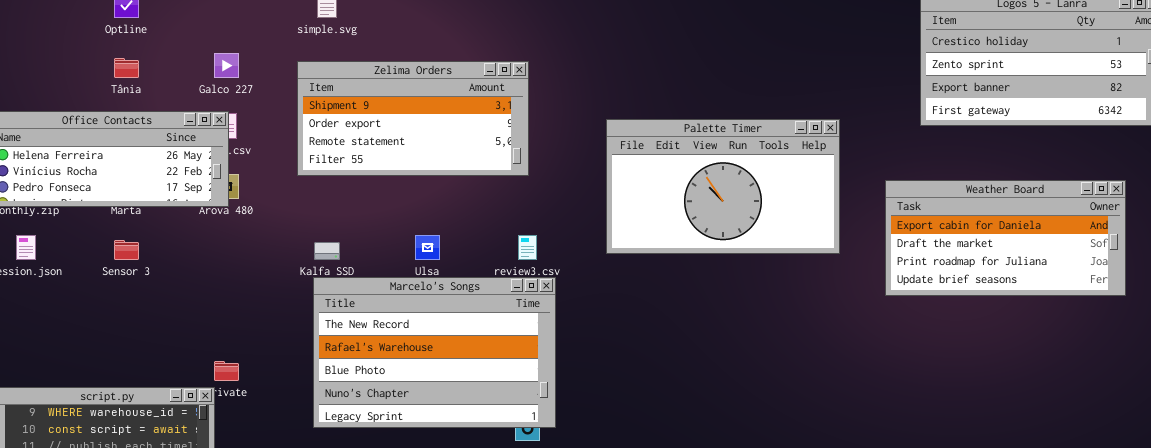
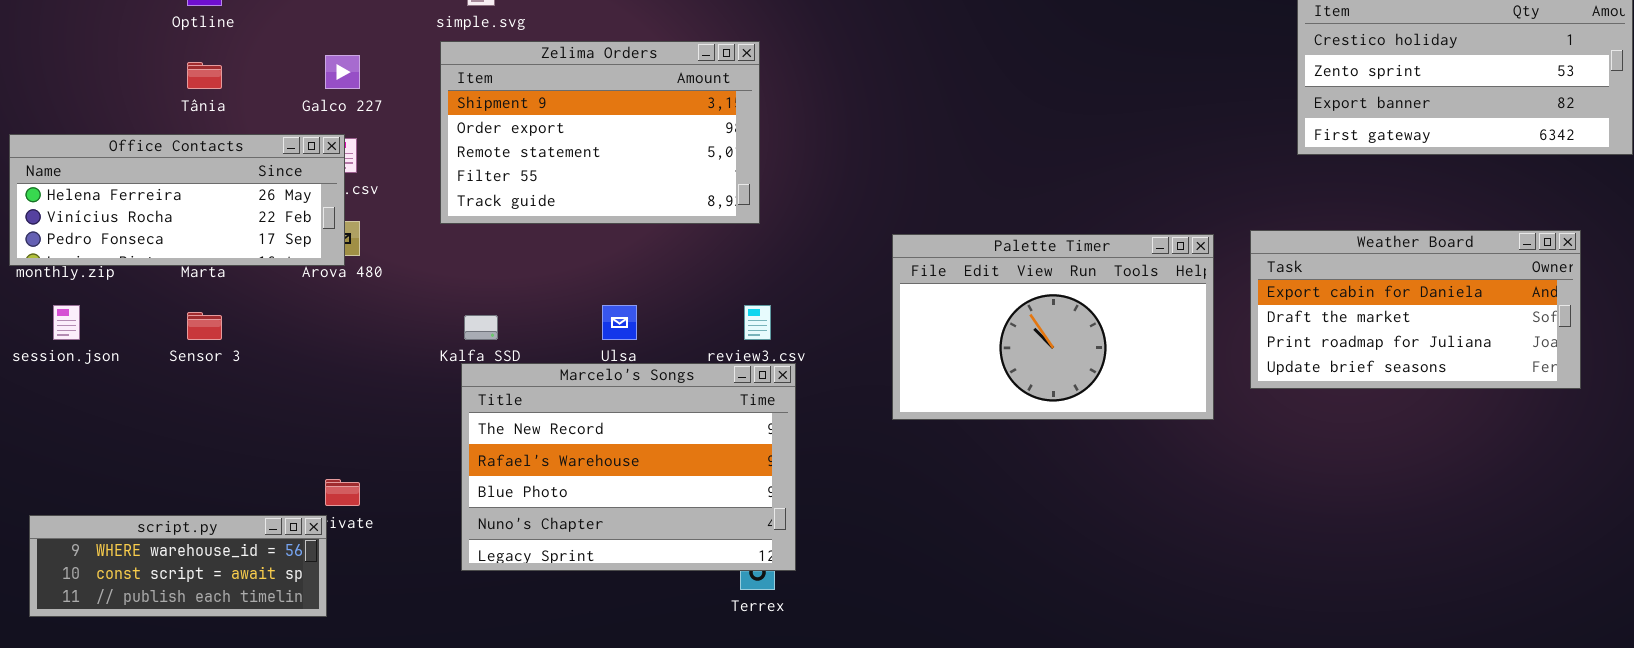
Zelima Orders: [297,61,529,176] -> [440,41,760,224], resized
Palette Timer: [606,119,840,254] -> [892,234,1214,420], moved

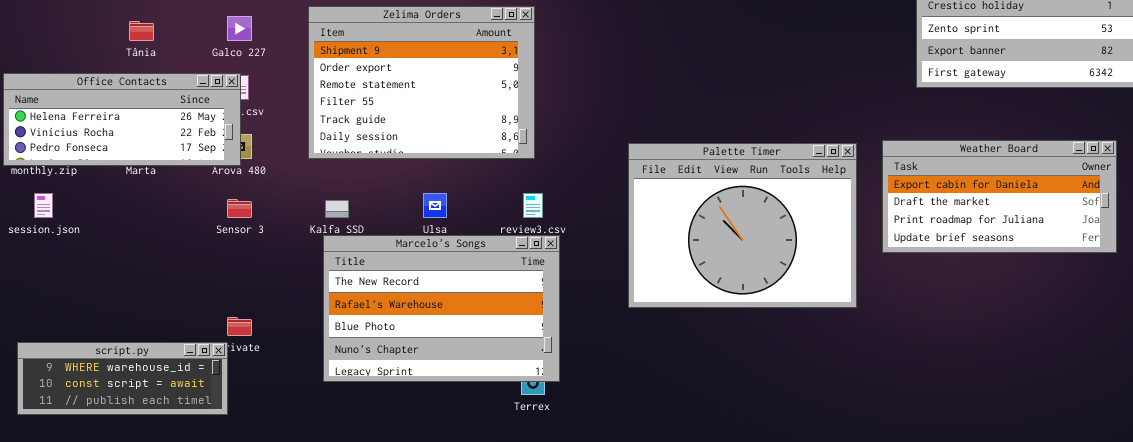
Zelima Orders: [440,41,760,224] -> [308,6,535,159], resized
Palette Timer: [892,234,1214,420] -> [628,143,857,308], resized
Sensor 3: [187,312,222,340] -> [227,199,252,218], moved

